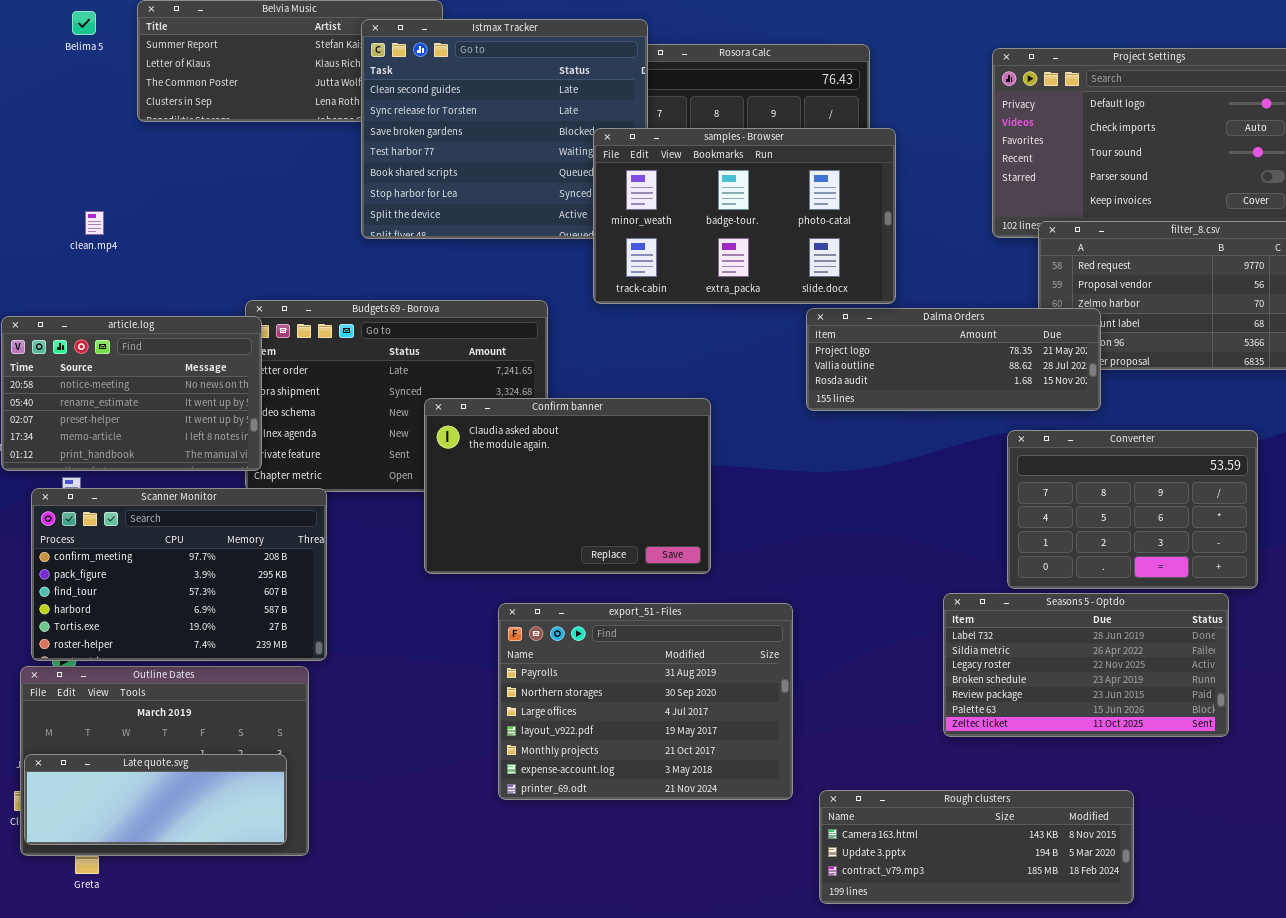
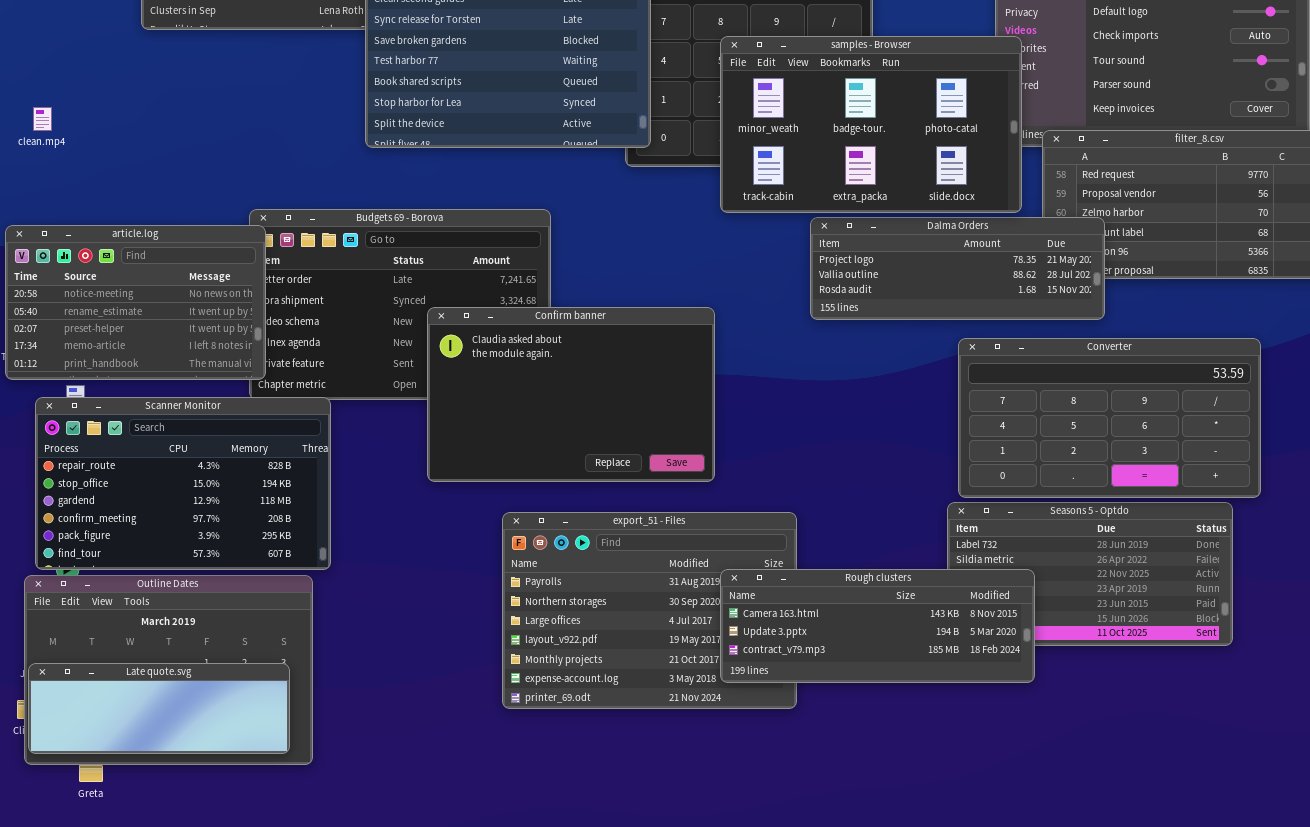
samples - Browser: [593,128,896,304] -> [720,36,1022,213], moved
clean.mp4: [85,211,104,235] -> [33,107,52,131], moved
Converter: [1007,430,1258,589] -> [958,338,1261,498], resized
Scanner Monitor: [31,488,327,661] -> [35,397,331,570], scrolled up 3 rows
Rough clusters: [819,790,1134,904] -> [720,569,1035,683], moved

